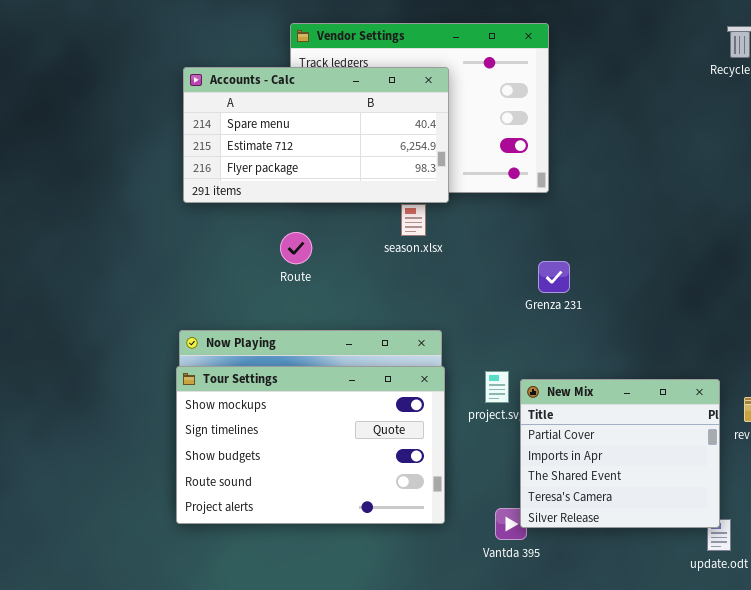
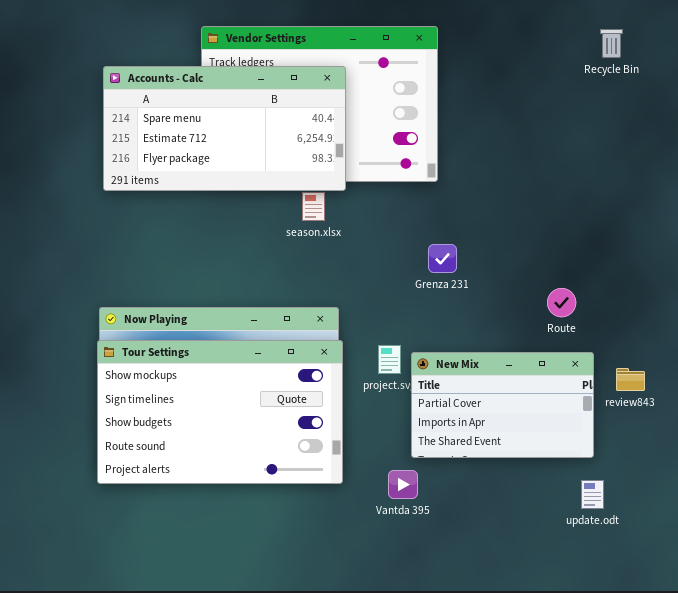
Route: [280,232,312,264] -> [547,288,576,317], moved
New Mix: [520,379,720,528] -> [411,352,594,458], resized

